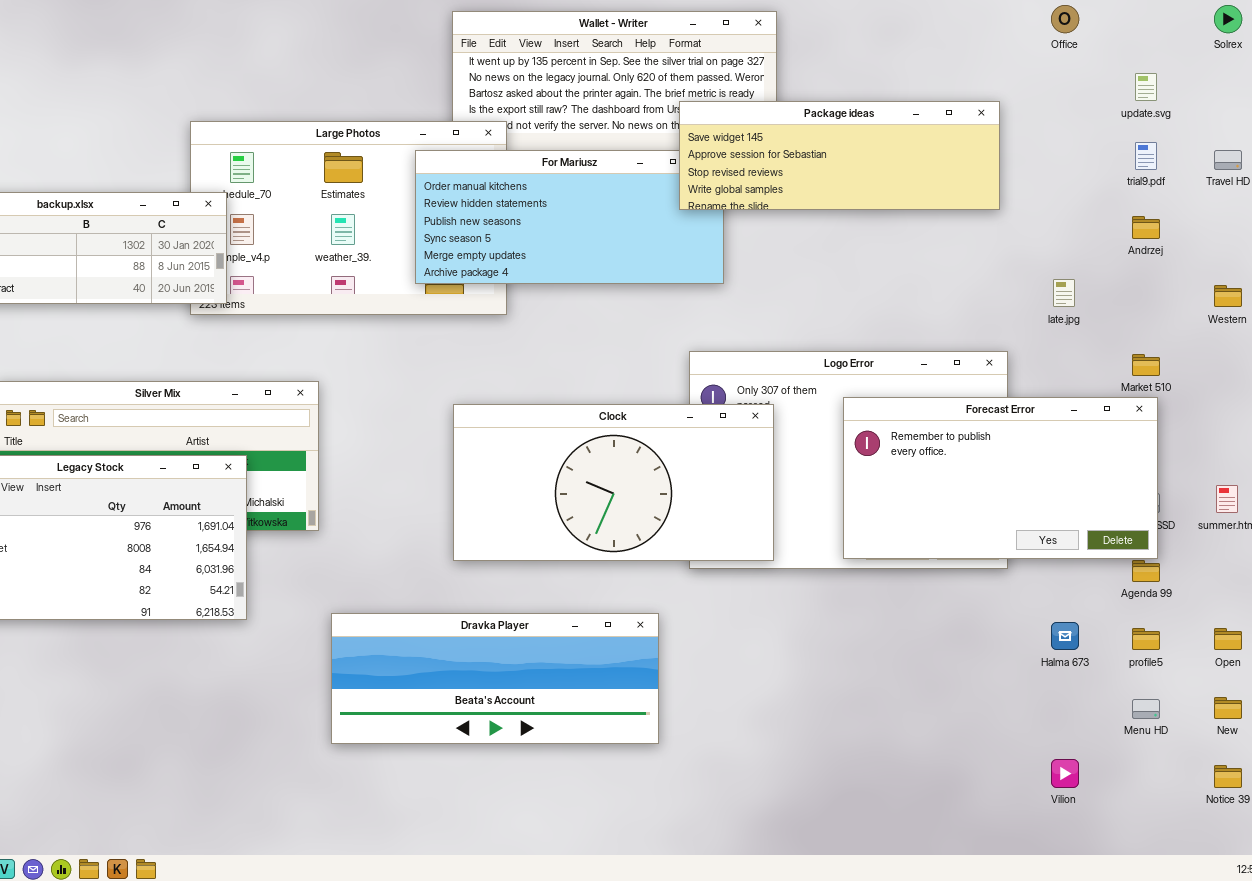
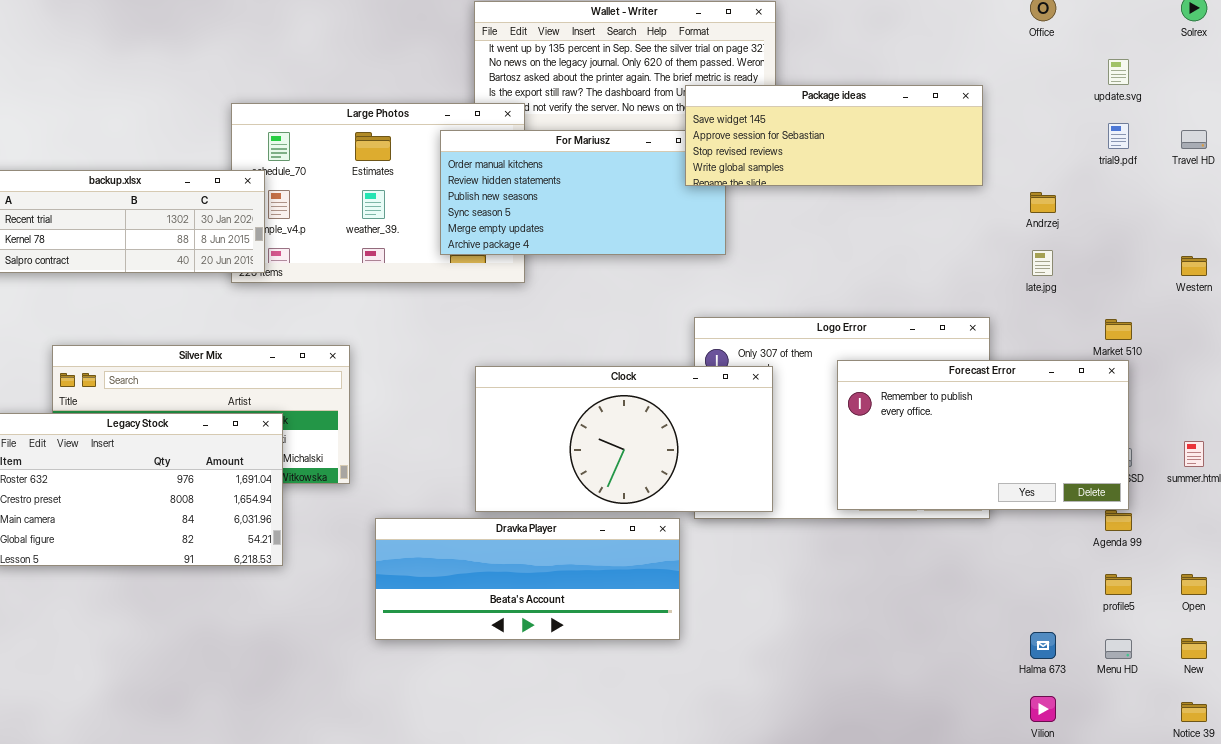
Andrzej: [1132,216,1160,239] -> [1030,192,1056,213], moved
Dravka Player: [331,613,659,744] -> [375,518,680,640], moved
Halma 673: [1051,622,1079,650] -> [1030,632,1056,659], moved

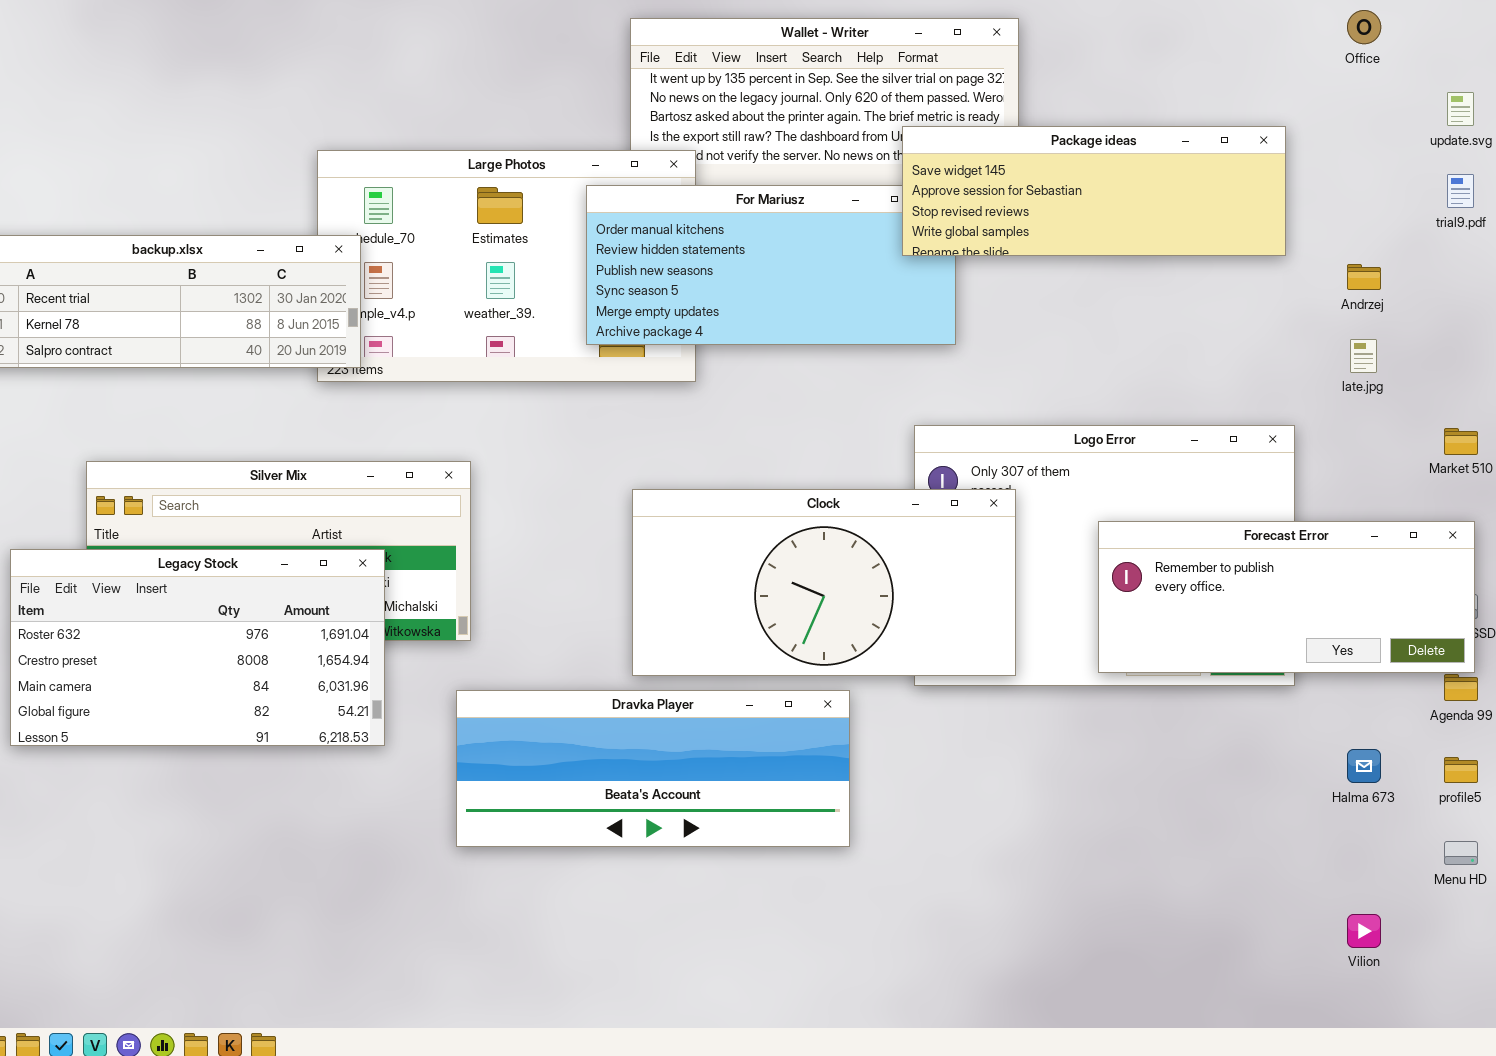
Forecast Error: [837,360,1129,510] -> [1098,521,1475,673], resized
Dravka Player: [375,518,680,640] -> [456,690,850,847], moved
Halma 673: [1030,632,1056,659] -> [1347,749,1381,783], moved

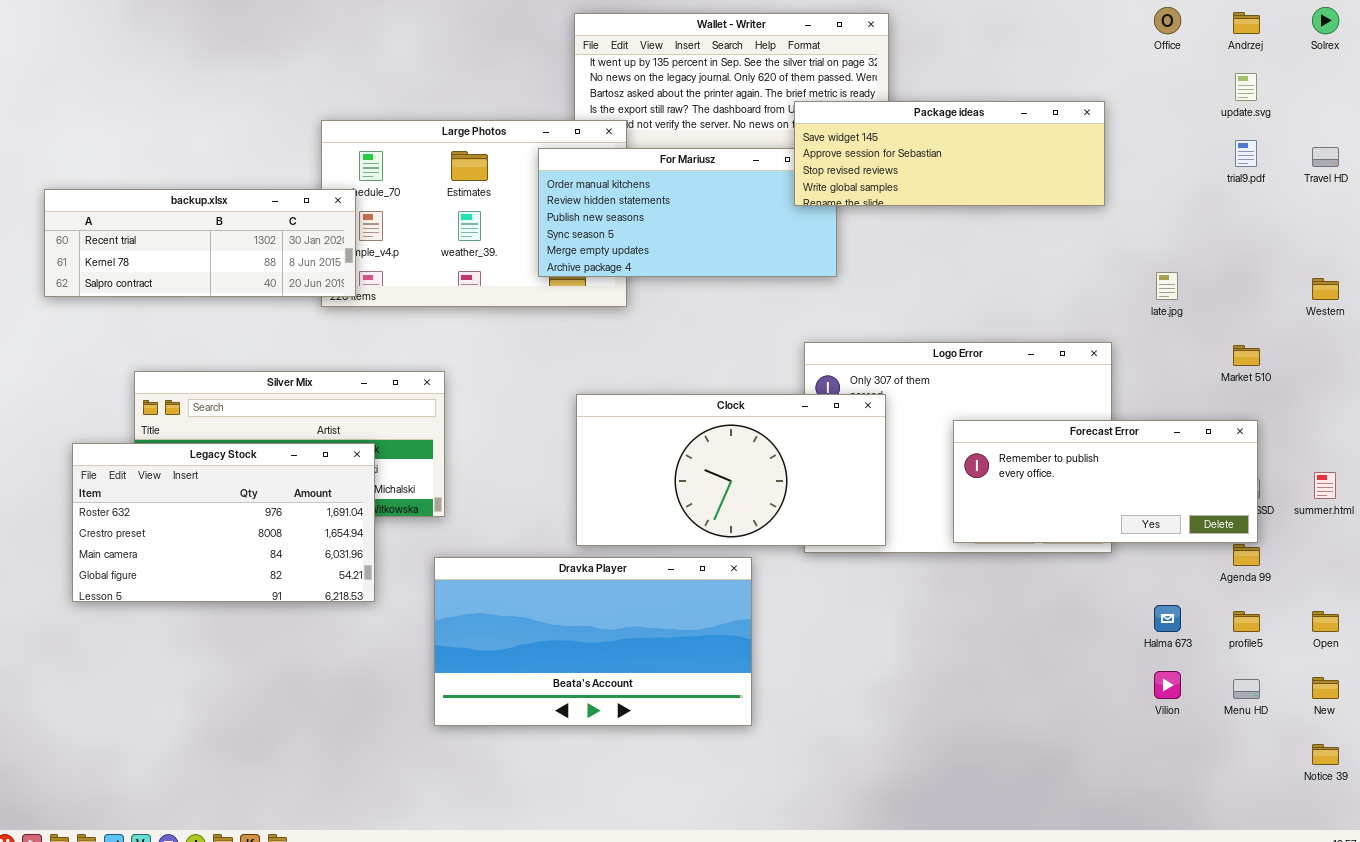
Andrzej: [1347,264,1381,290] -> [1233,12,1260,34], moved
Dravka Player: [456,690,850,847] -> [434,557,752,726], resized
Vilion: [1347,914,1381,948] -> [1154,671,1181,699], moved

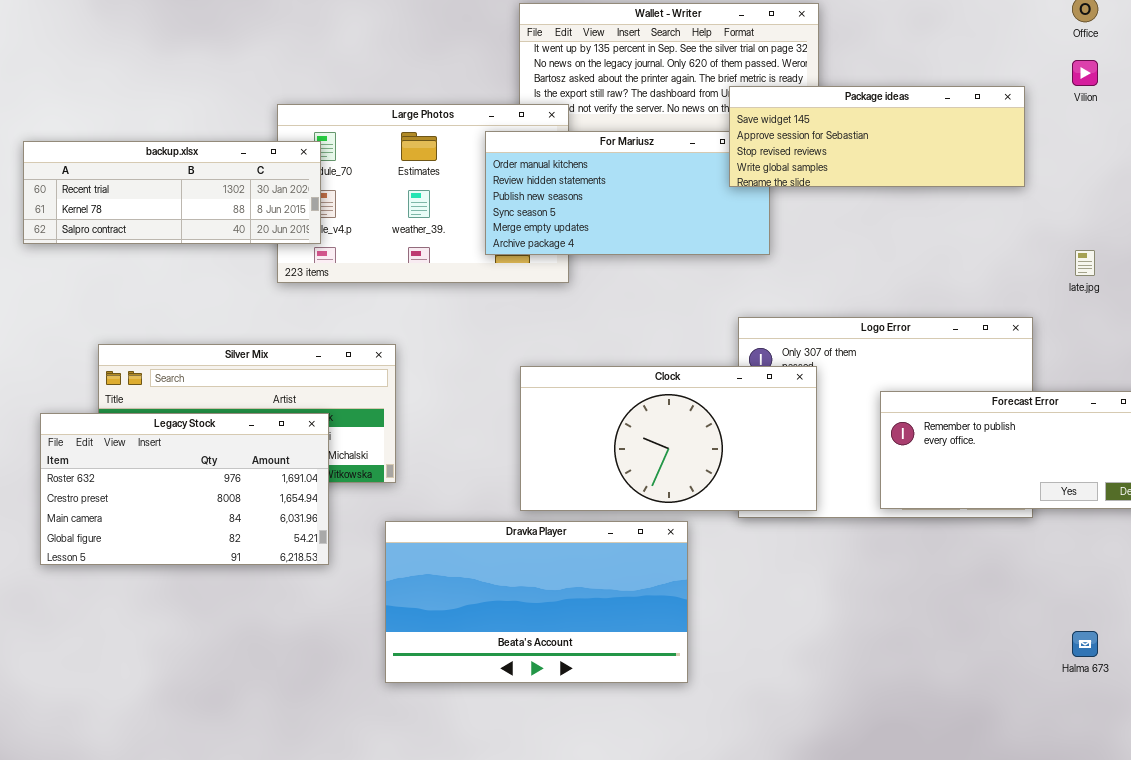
backup.xlsx: [44,189,356,297] -> [23,141,321,244], moved
Halma 673: [1154,605,1181,632] -> [1072,631,1098,657], moved
Vilion: [1154,671,1181,699] -> [1072,60,1098,86], moved

